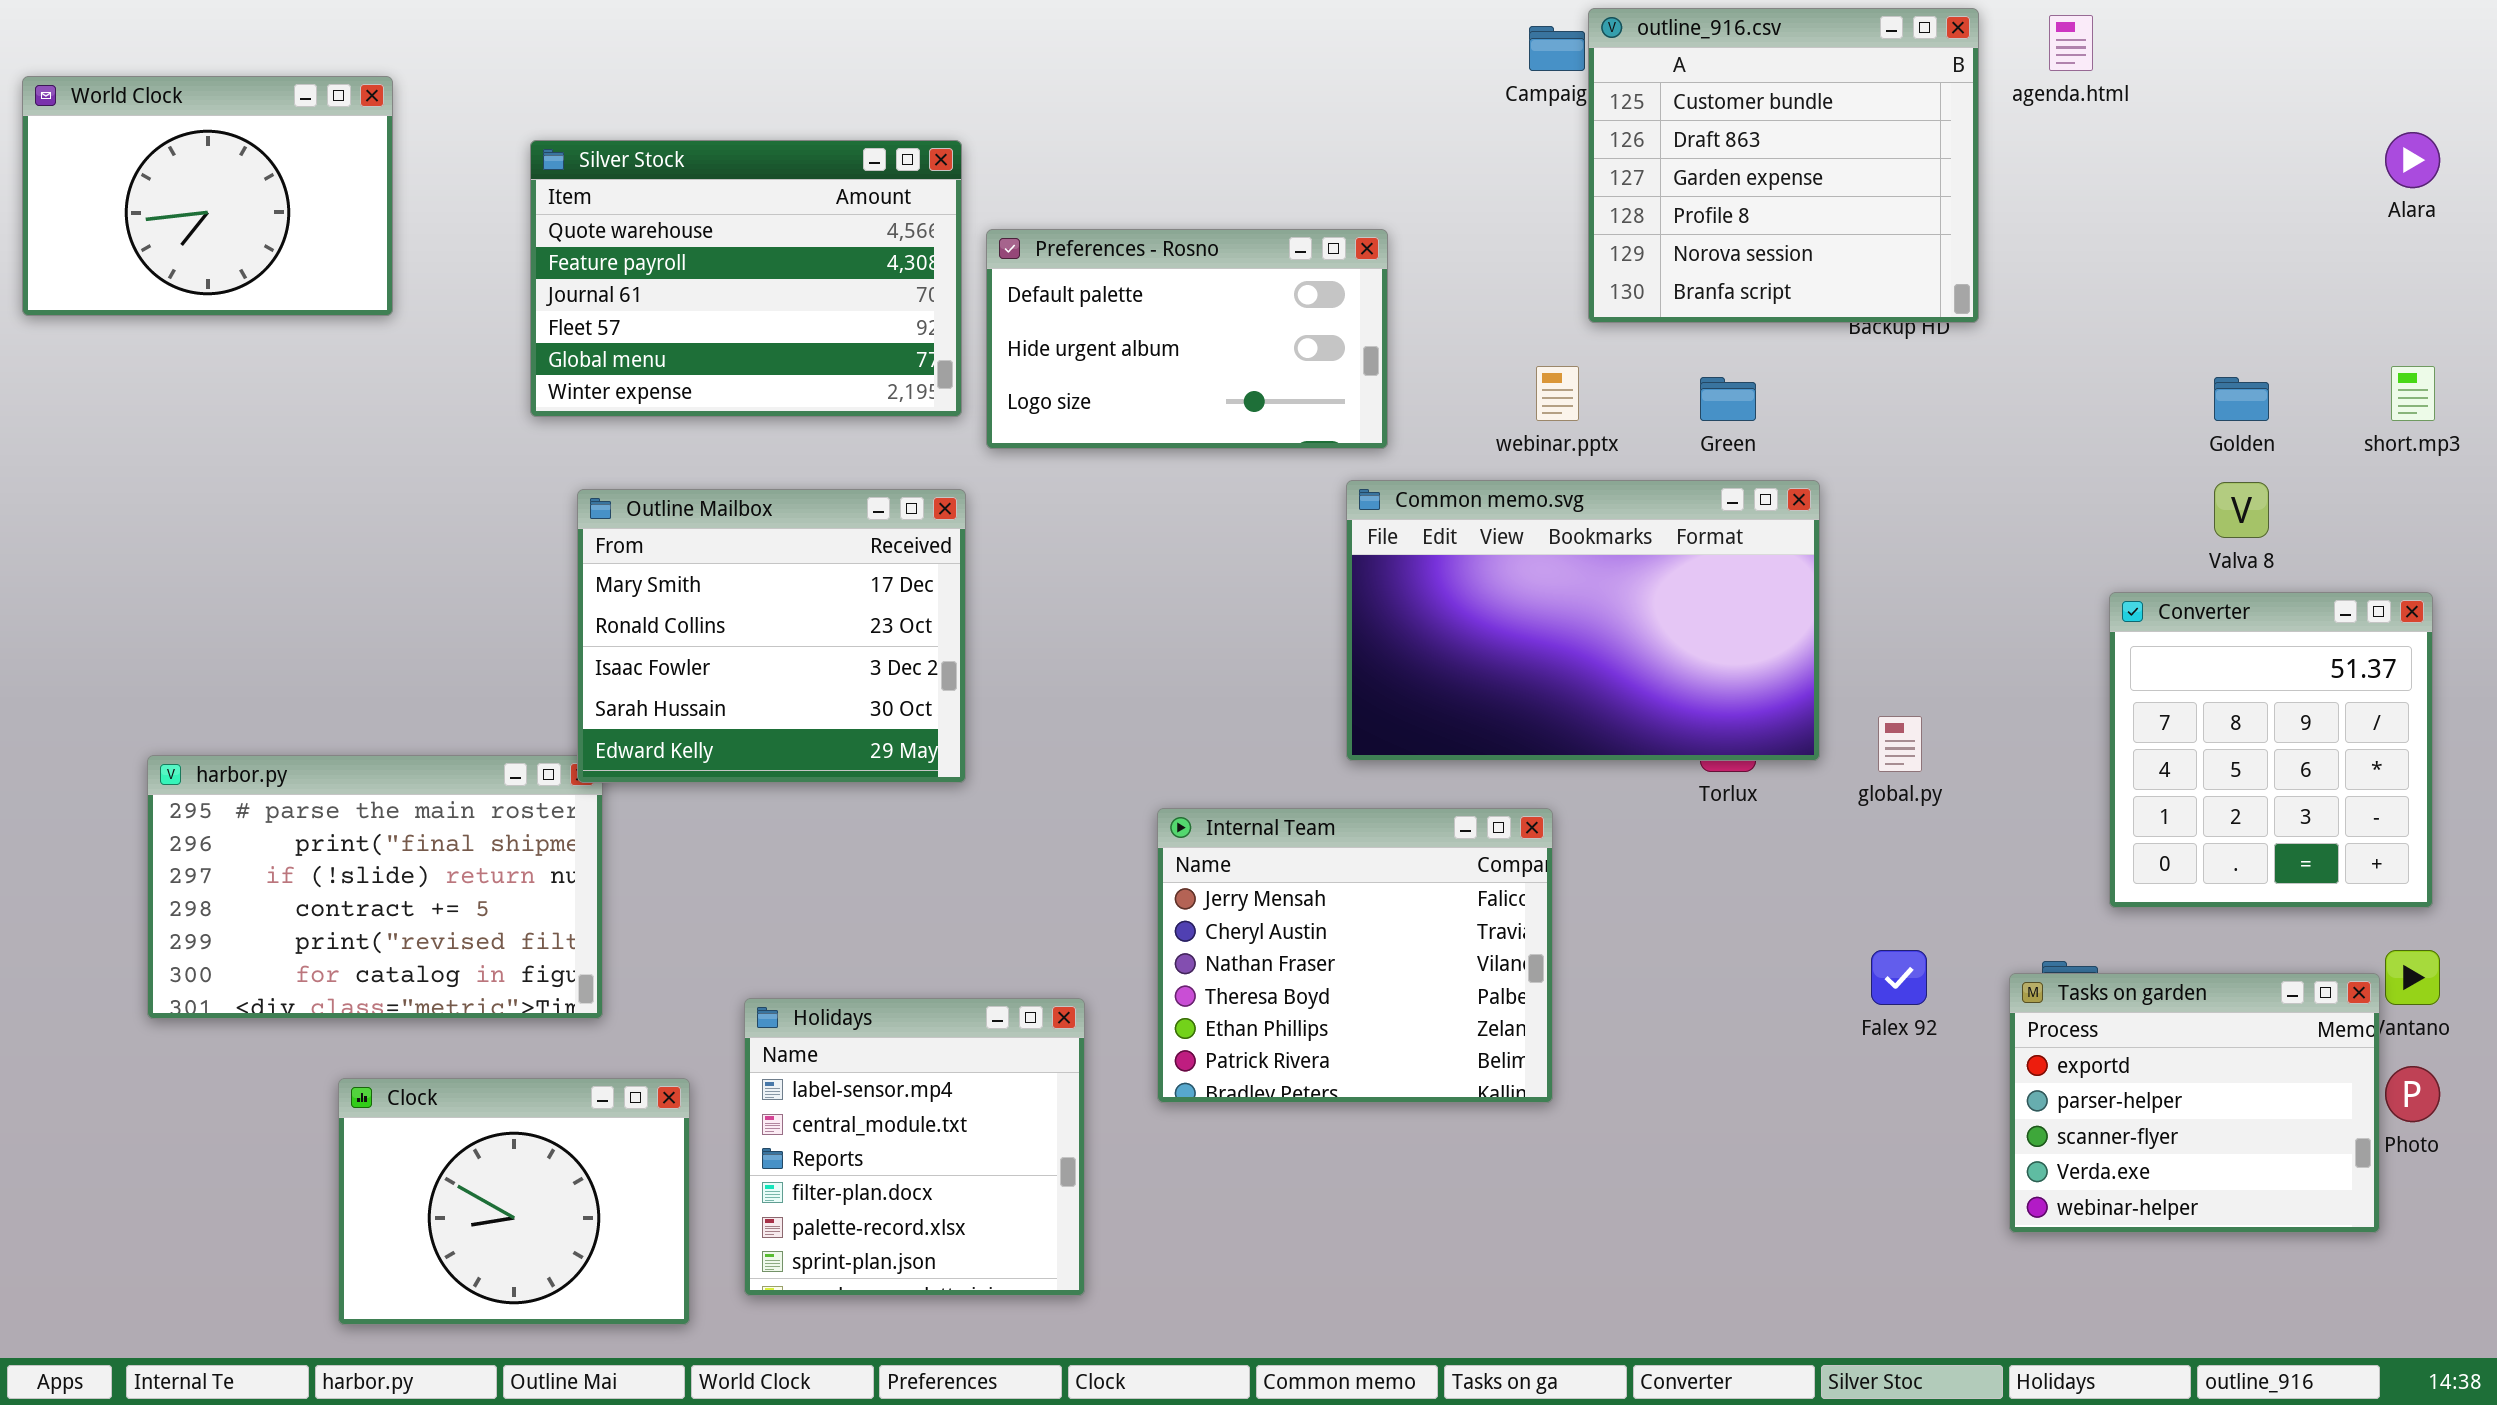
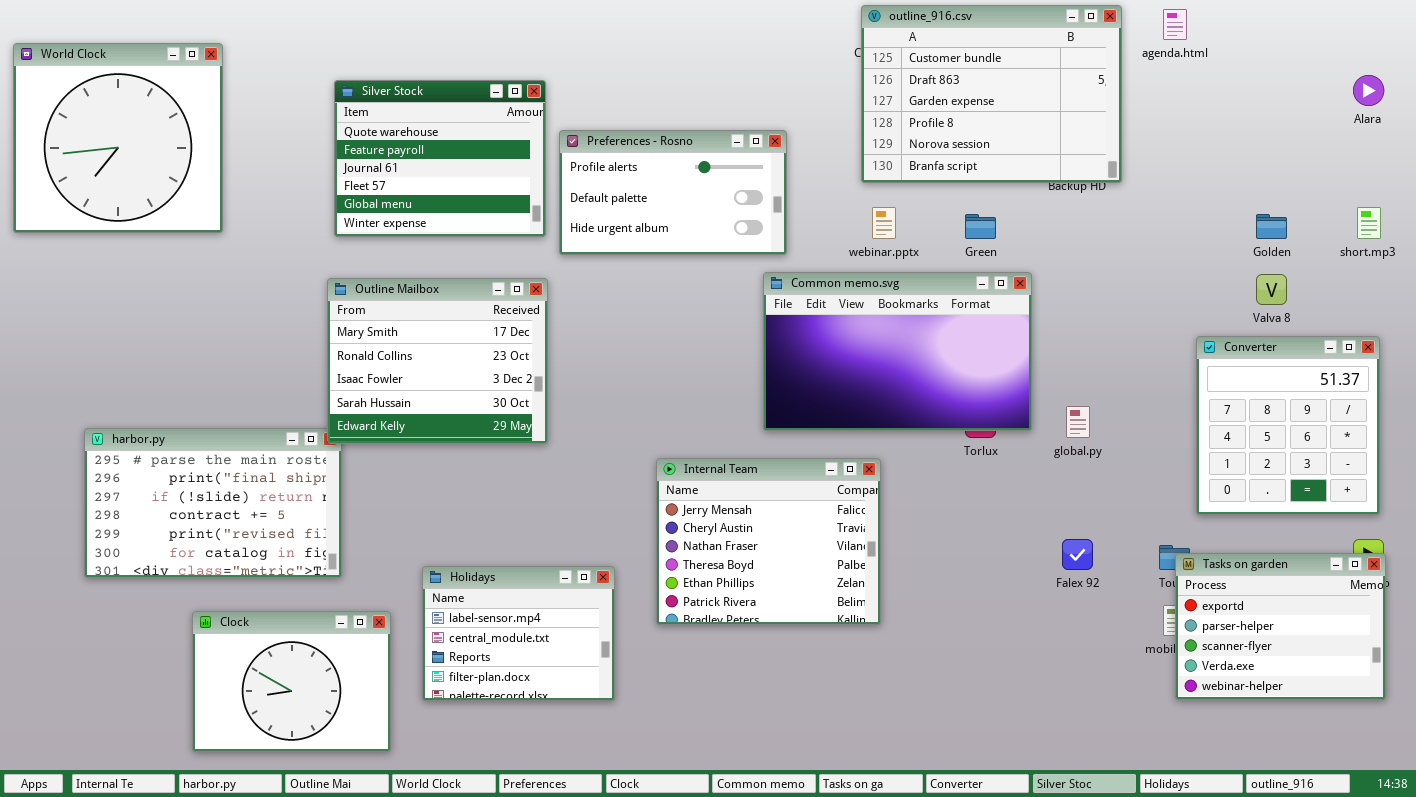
outline_916.csv: [1588,8,1979,323] -> [861,5,1122,183], resized
World Clock: [22,76,393,316] -> [13,43,223,233], resized
Silver Stock: [530,140,962,417] -> [334,80,546,237], resized
Preferences - Rosno: [986,229,1388,449] -> [559,130,787,255], scrolled up 1 row
Tasks on garden: [2009,973,2380,1233] -> [1175,553,1386,700], moved
Holidays: [744,998,1085,1296] -> [422,566,615,701], resized

